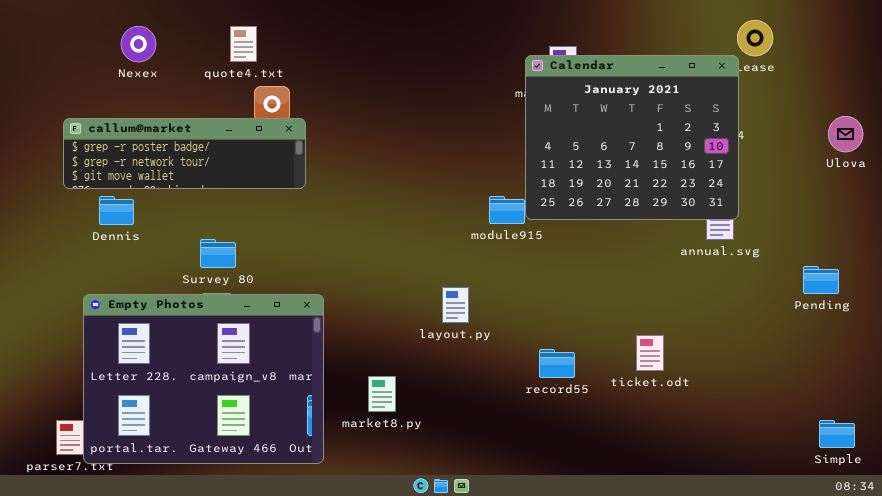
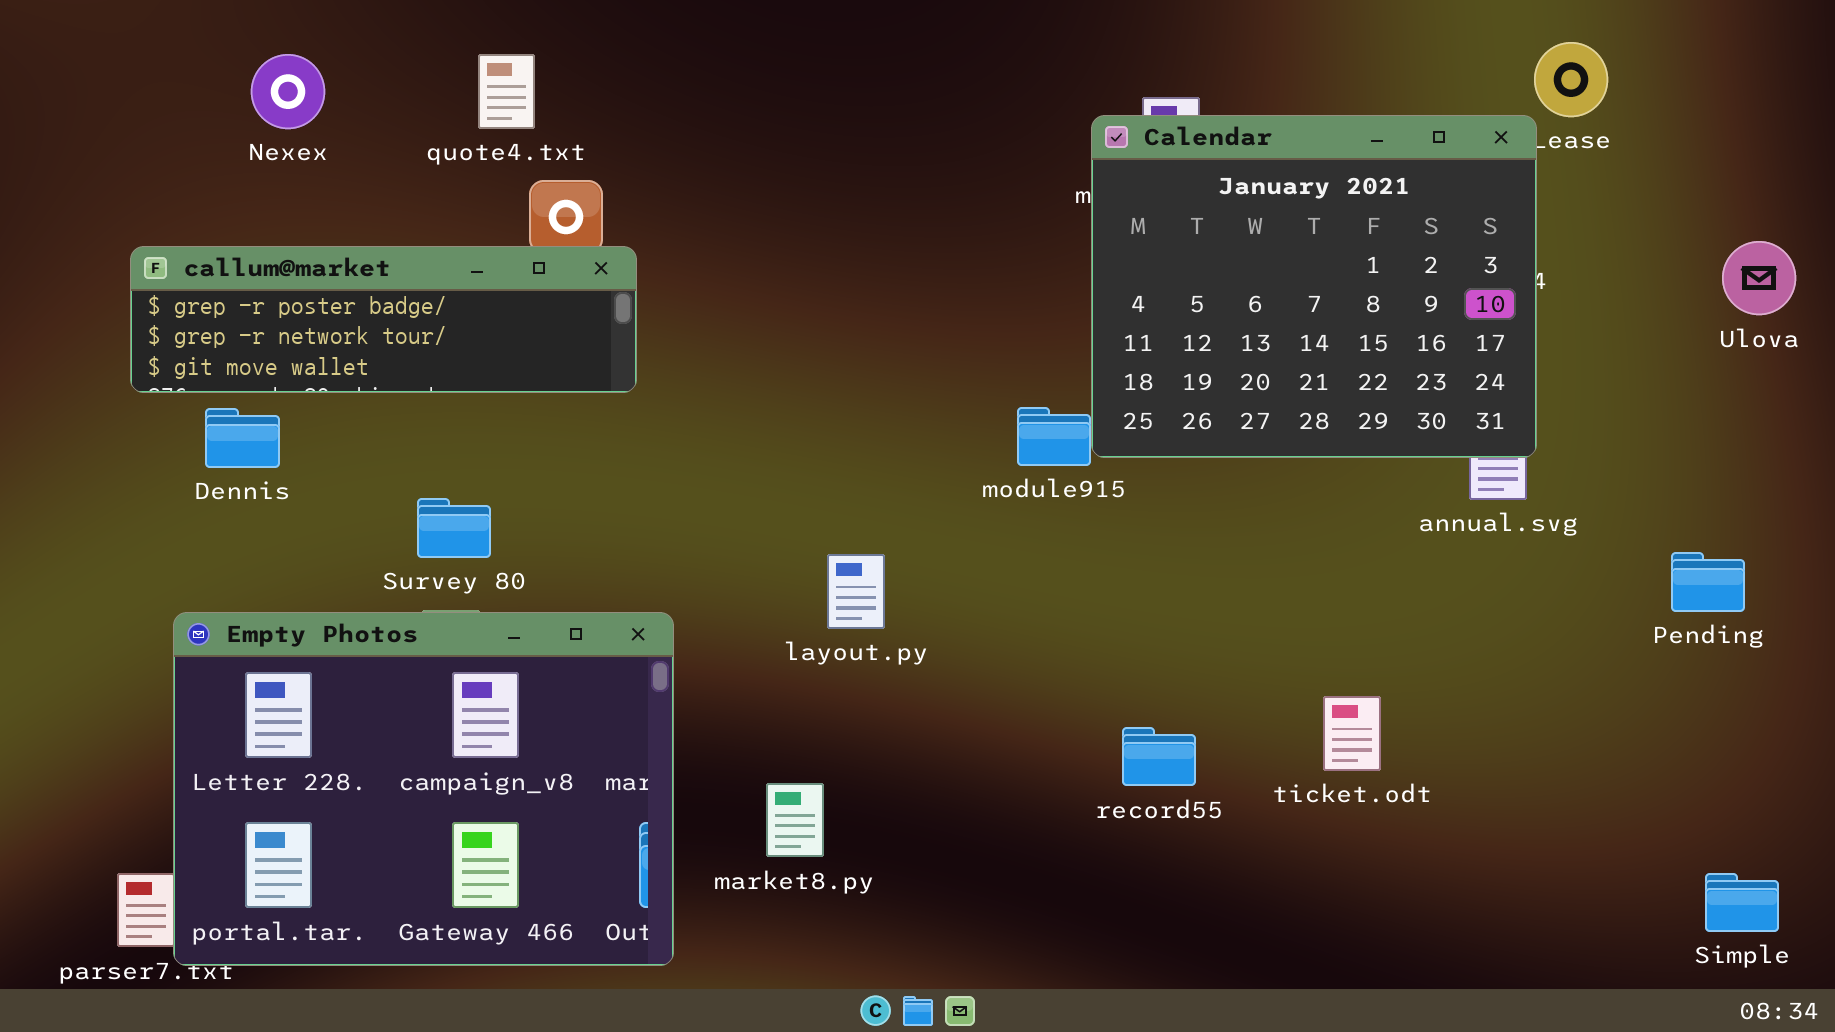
layout.py: [442,287,469,323] -> [827,554,885,629], moved

